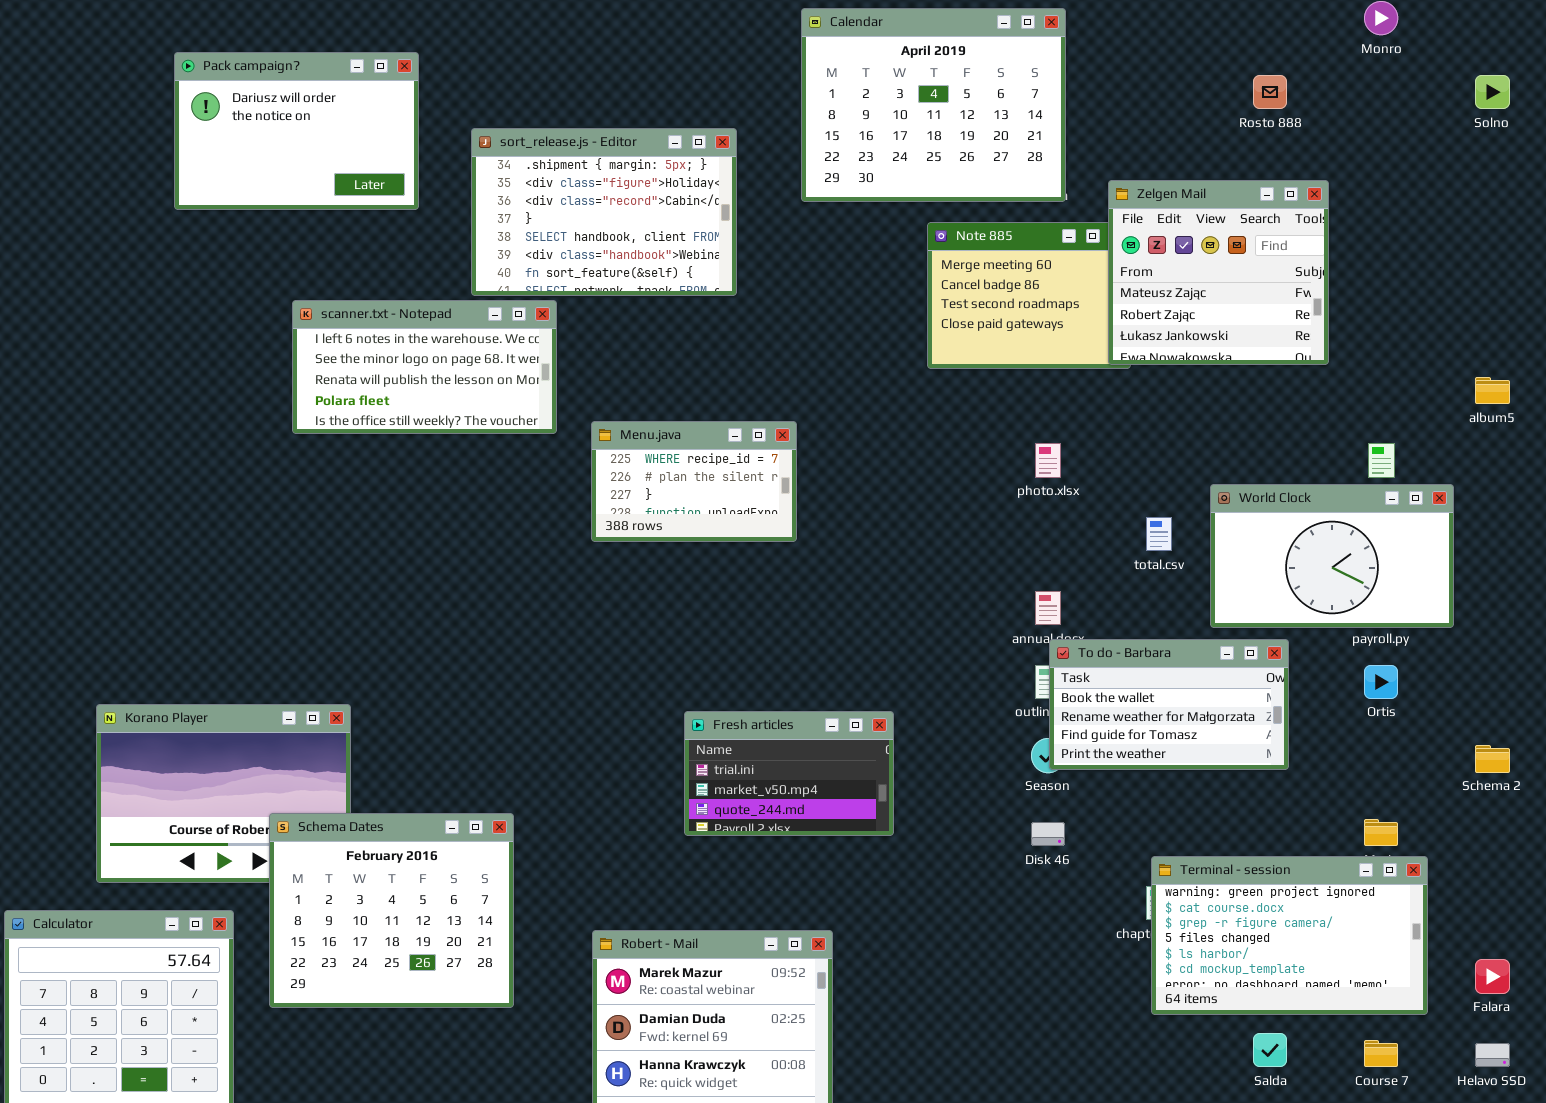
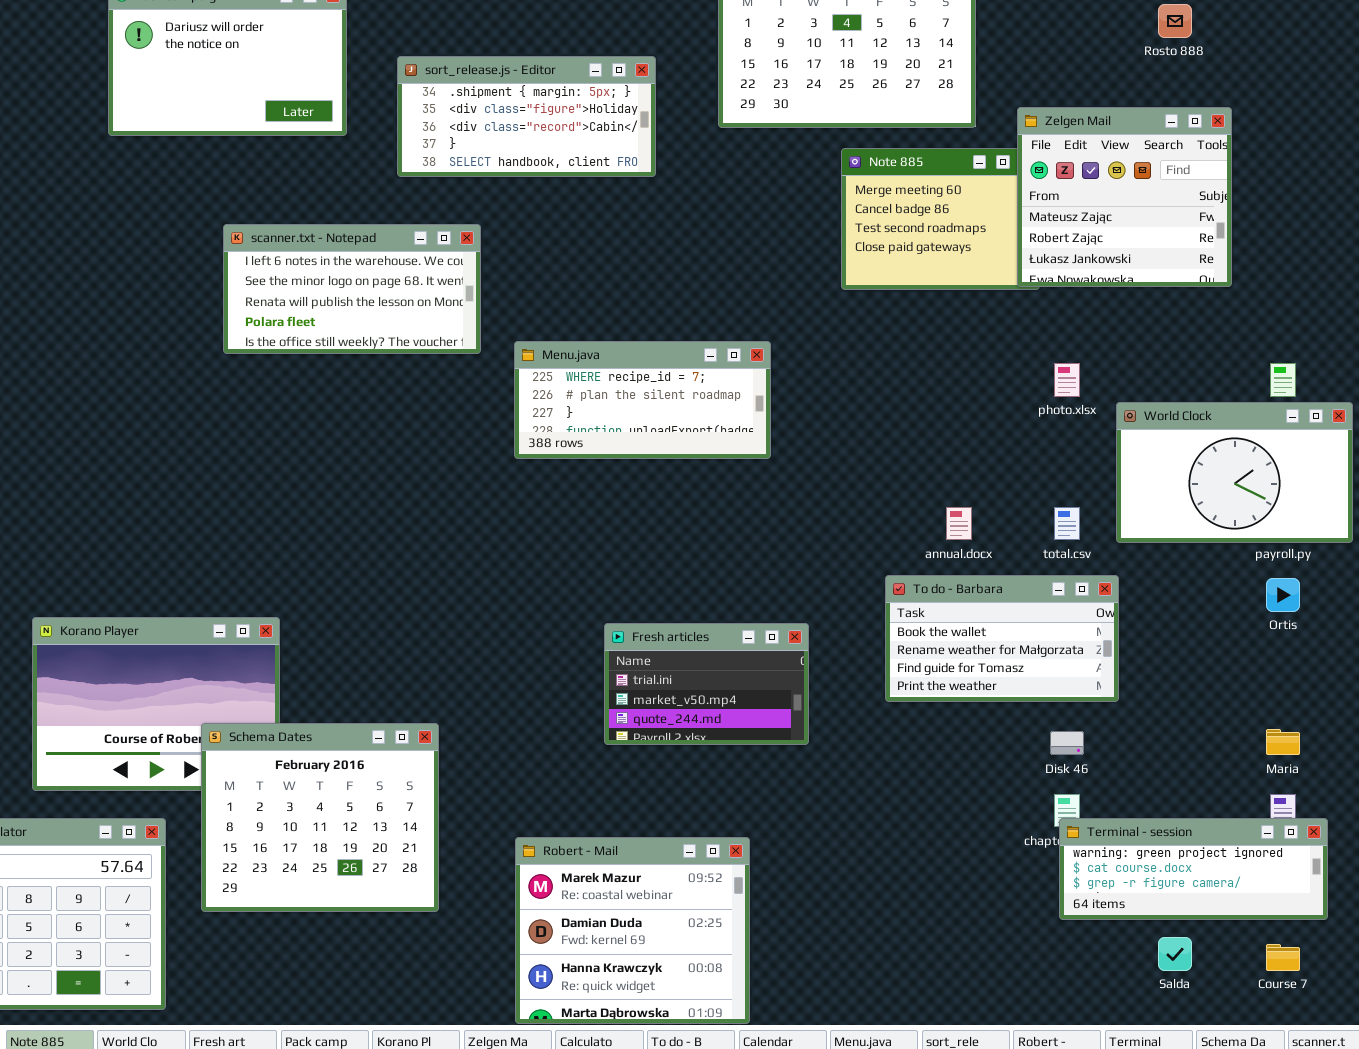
sort_release.js - Editor: [471,128,737,296] -> [397,56,656,177], resized
Menu.java: [591,421,797,542] -> [514,341,771,459], resized
photo.xlsx: [1035,443,1061,478] -> [1054,363,1080,397], moved
total.csv: [1146,517,1172,551] -> [1054,507,1080,540], moved
To do - Barbara: [1049,639,1289,770] -> [885,575,1119,702], moved
Disk 46: [1031,822,1065,846] -> [1050,731,1084,755], moved
Terminal - session: [1151,856,1428,1015] -> [1059,818,1328,920], resized

